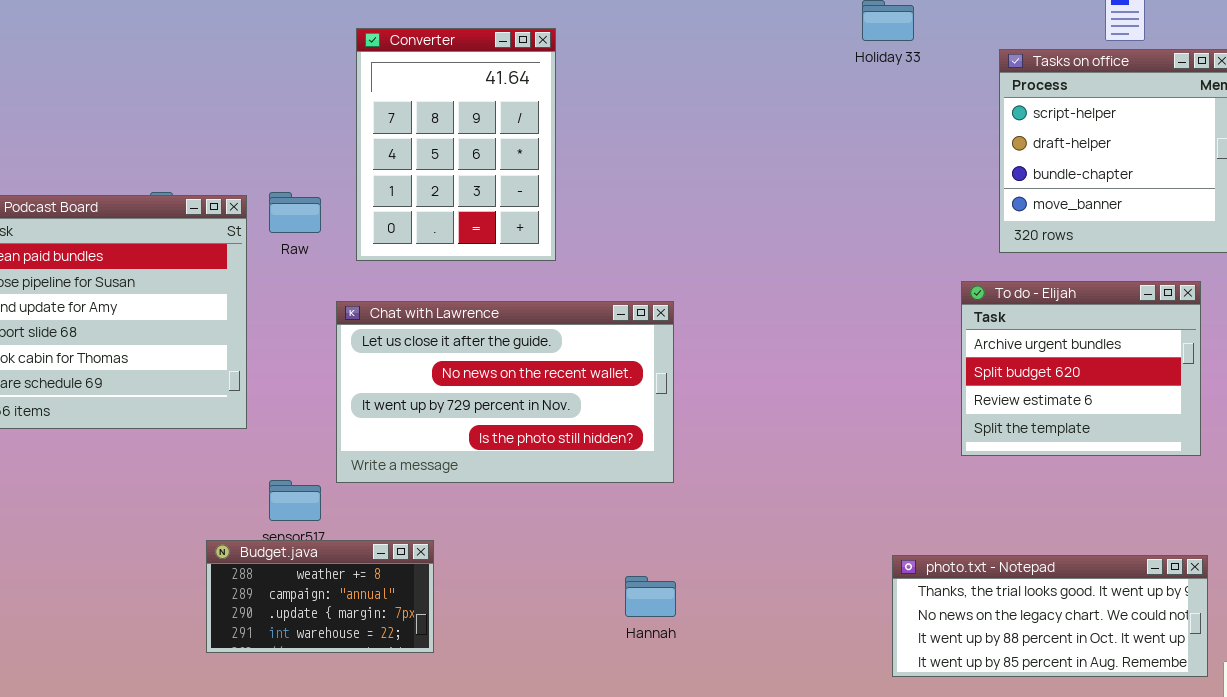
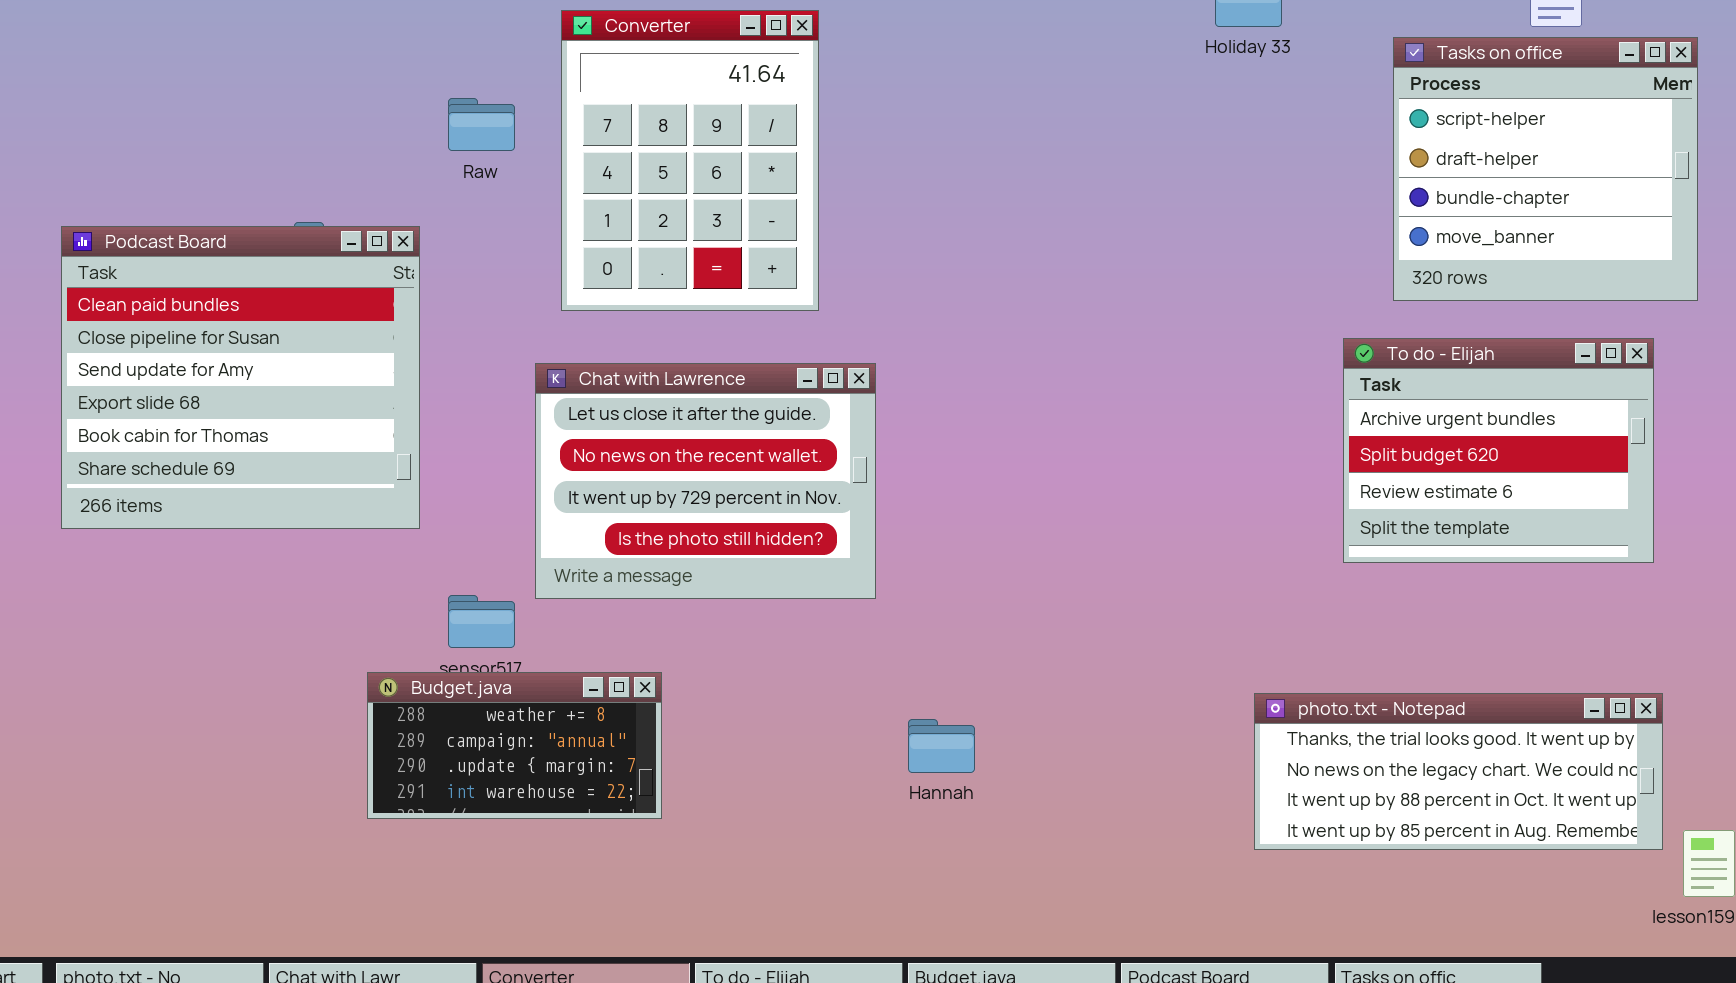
Raw: [269,192,321,233] -> [448,98,515,151], moved
Chat with Lawrence: [336,301,674,483] -> [535,363,876,599], resized

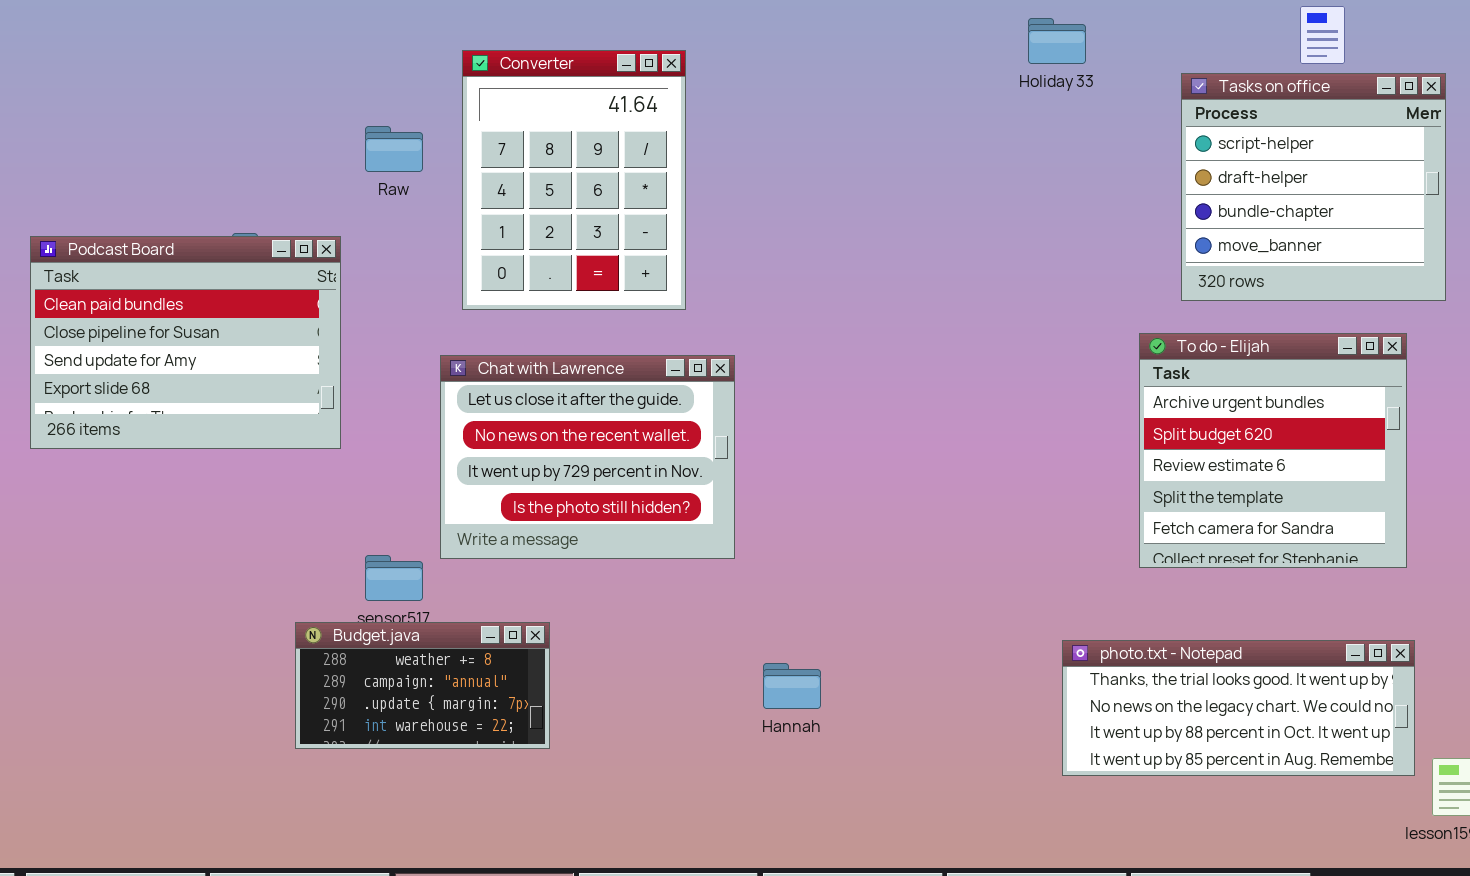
Podcast Board: [61,226,420,529] -> [30,236,341,449], resized
To do - Elijah: [1343,338,1654,563] -> [1139,333,1407,568], resized

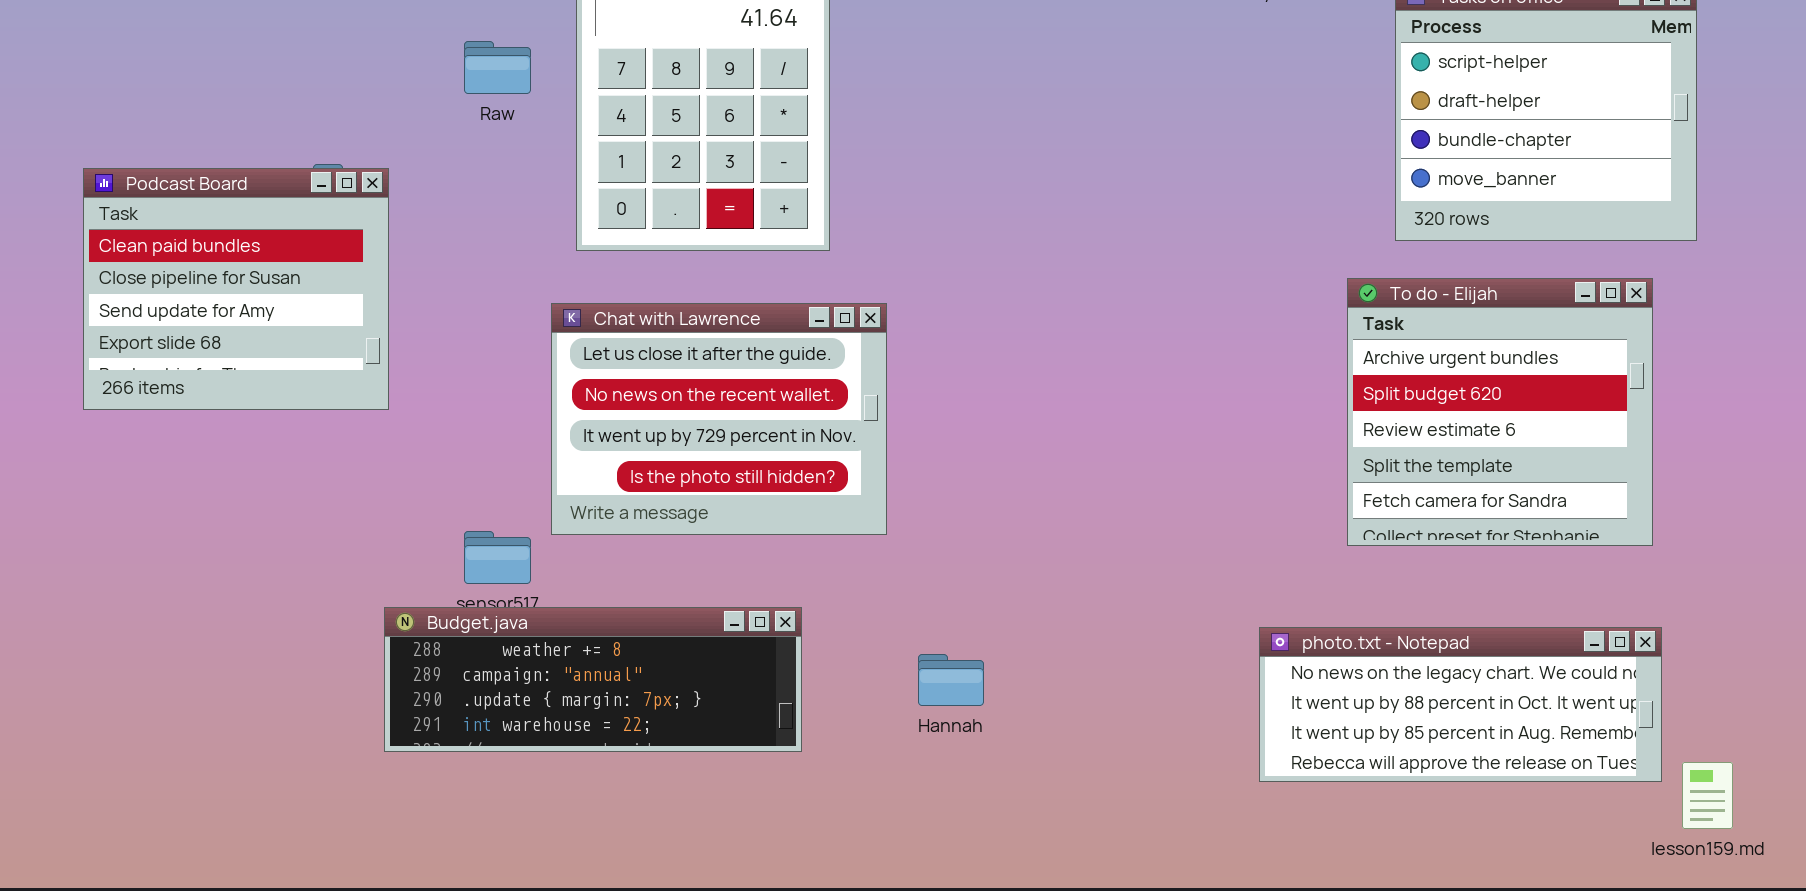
Podcast Board: [30,236,341,449] -> [83,168,389,410], resized
Budget.java: [295,622,550,749] -> [384,607,802,752], resized
photo.txt - Notepad: [1062,640,1415,776] -> [1259,627,1662,782], scrolled down 1 row

